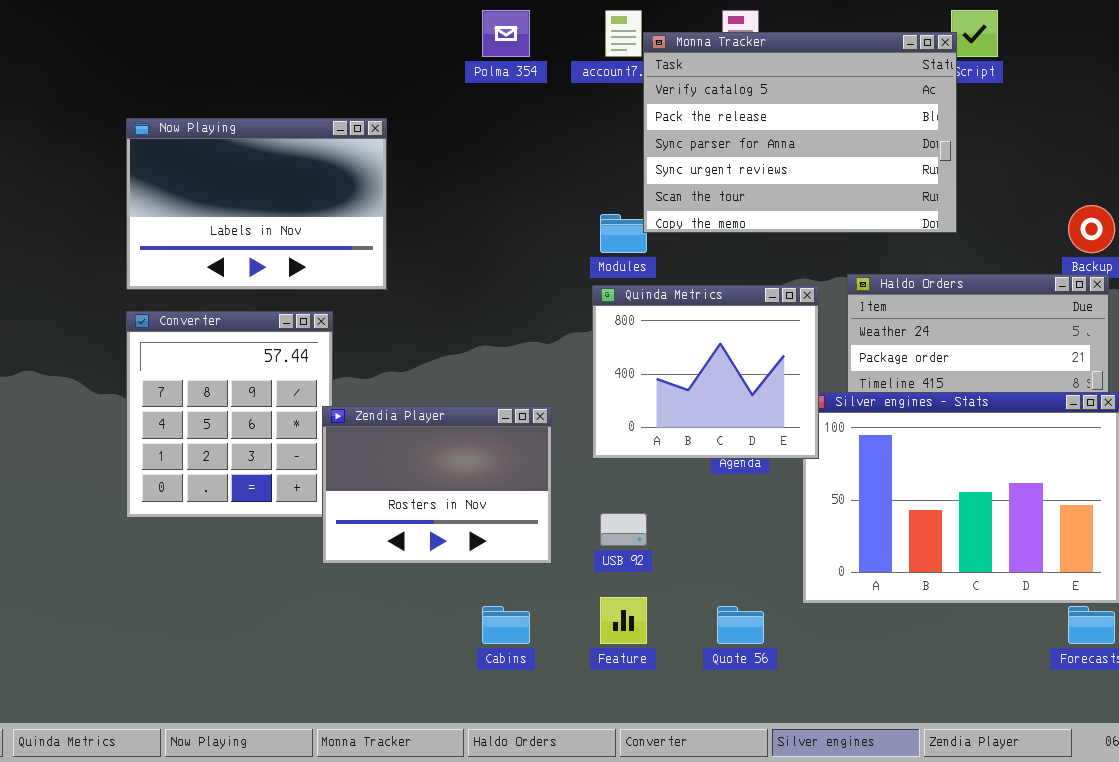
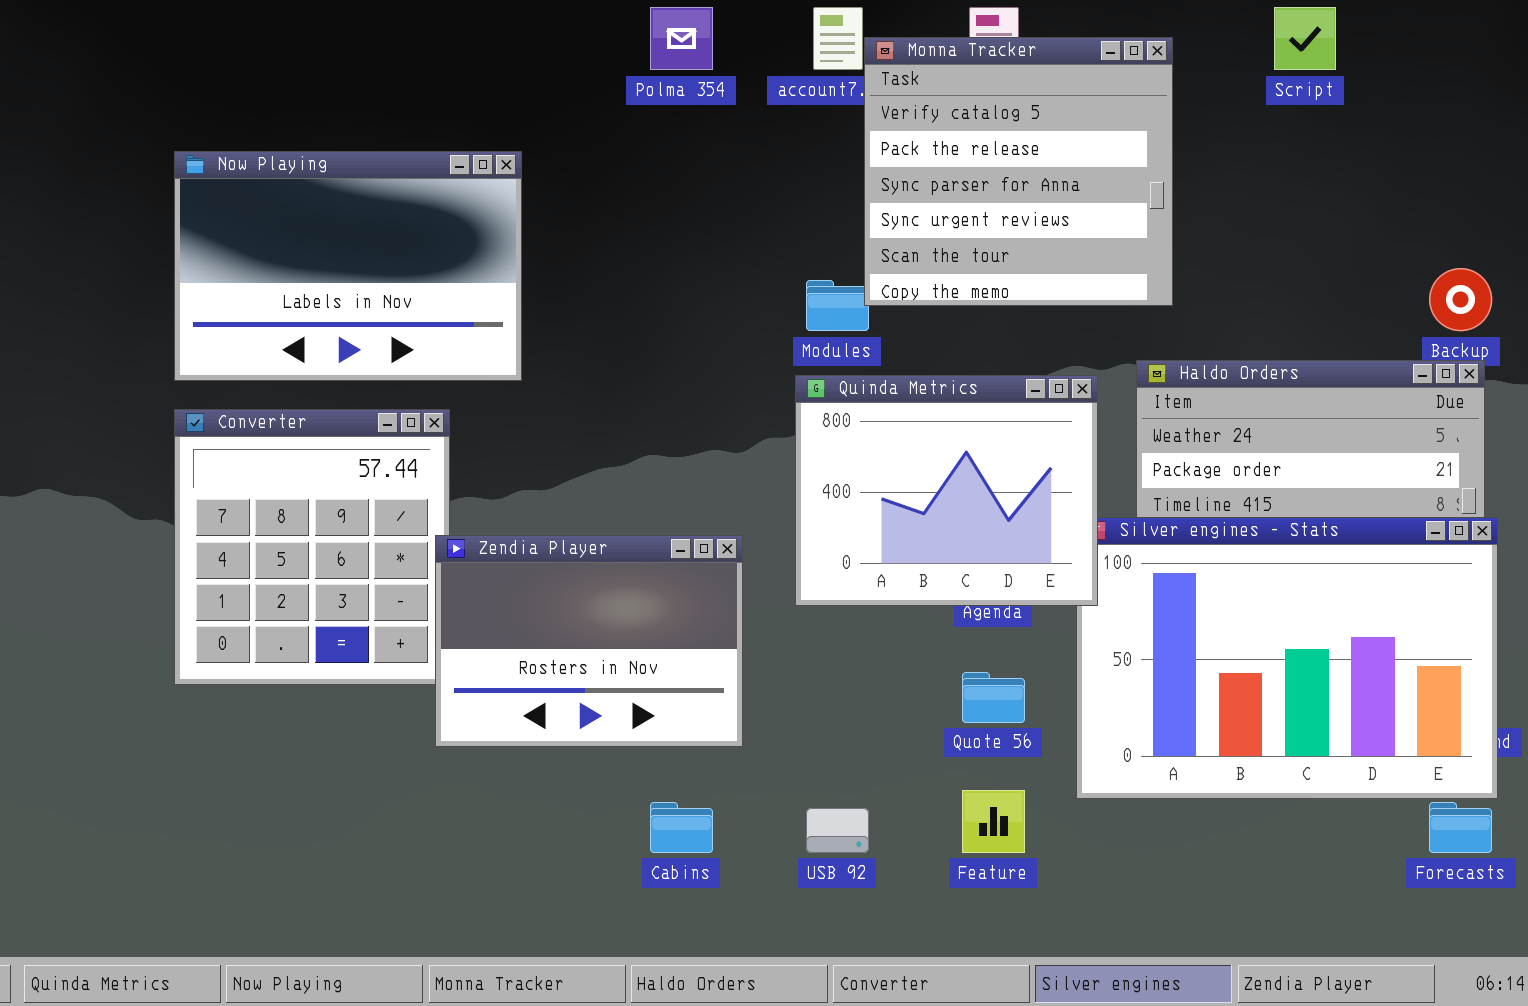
Monna Tracker: [643,32,957,233] -> [864,37,1173,306], resized
USB 92: [600,513,647,546] -> [806,808,869,853], moved
Feature: [600,597,647,644] -> [962,790,1025,853], moved
Quote 56: [717,606,764,644] -> [962,672,1025,723], moved

